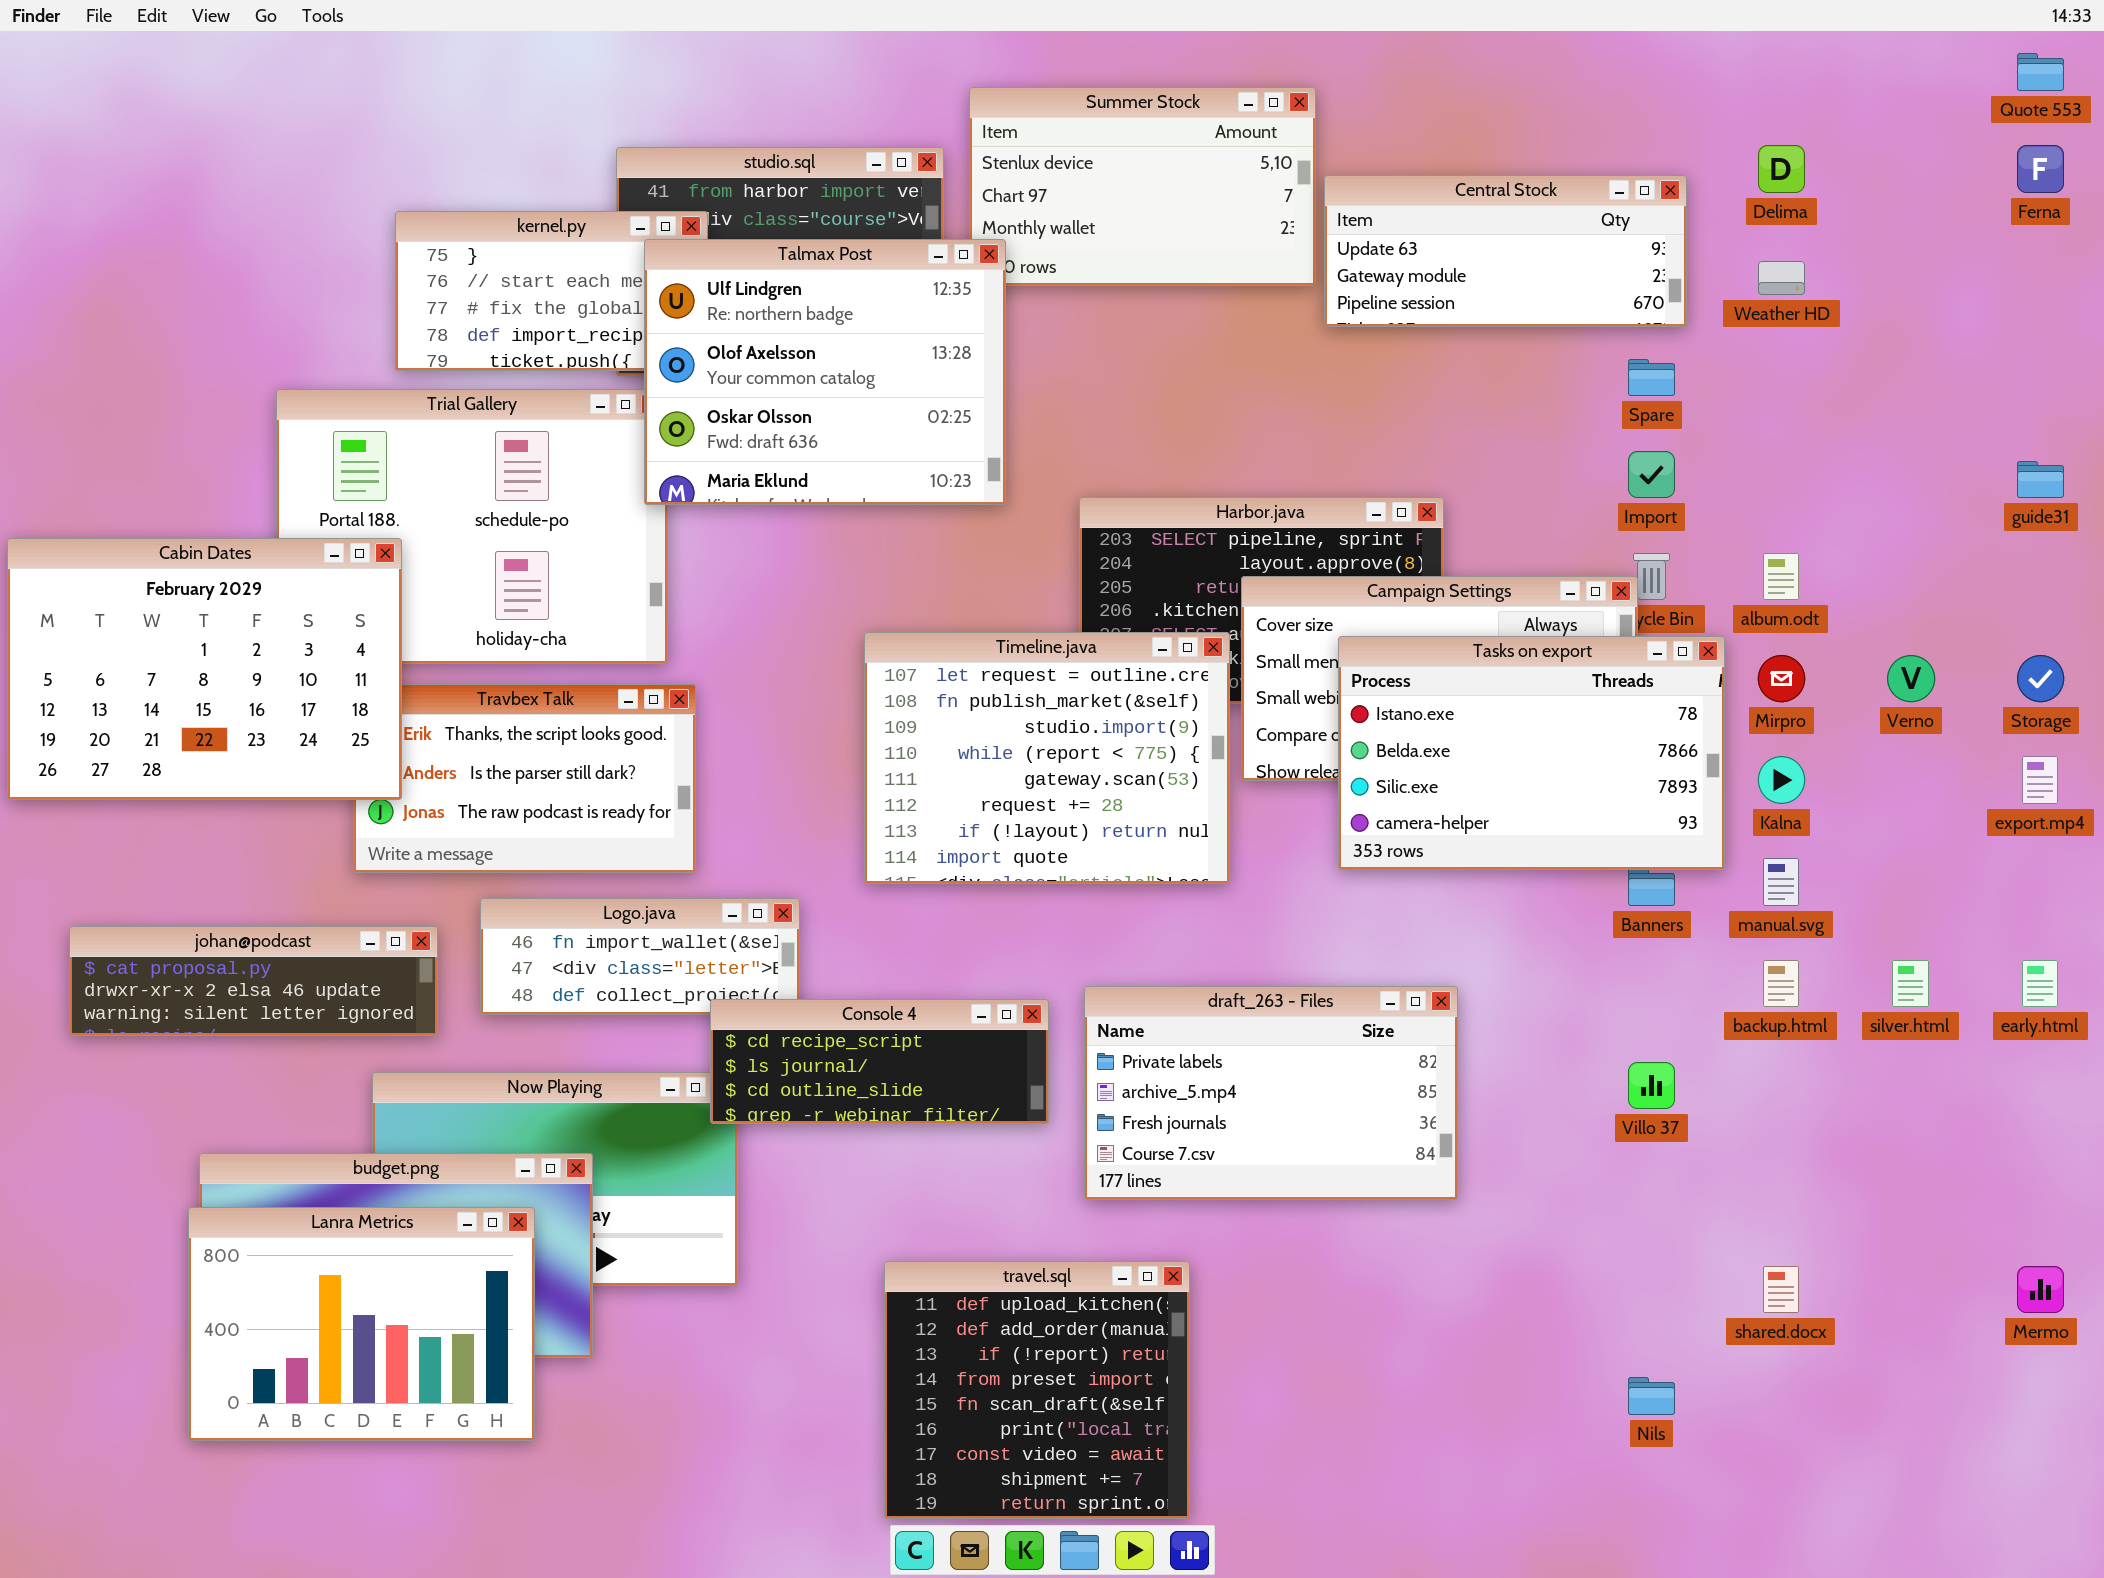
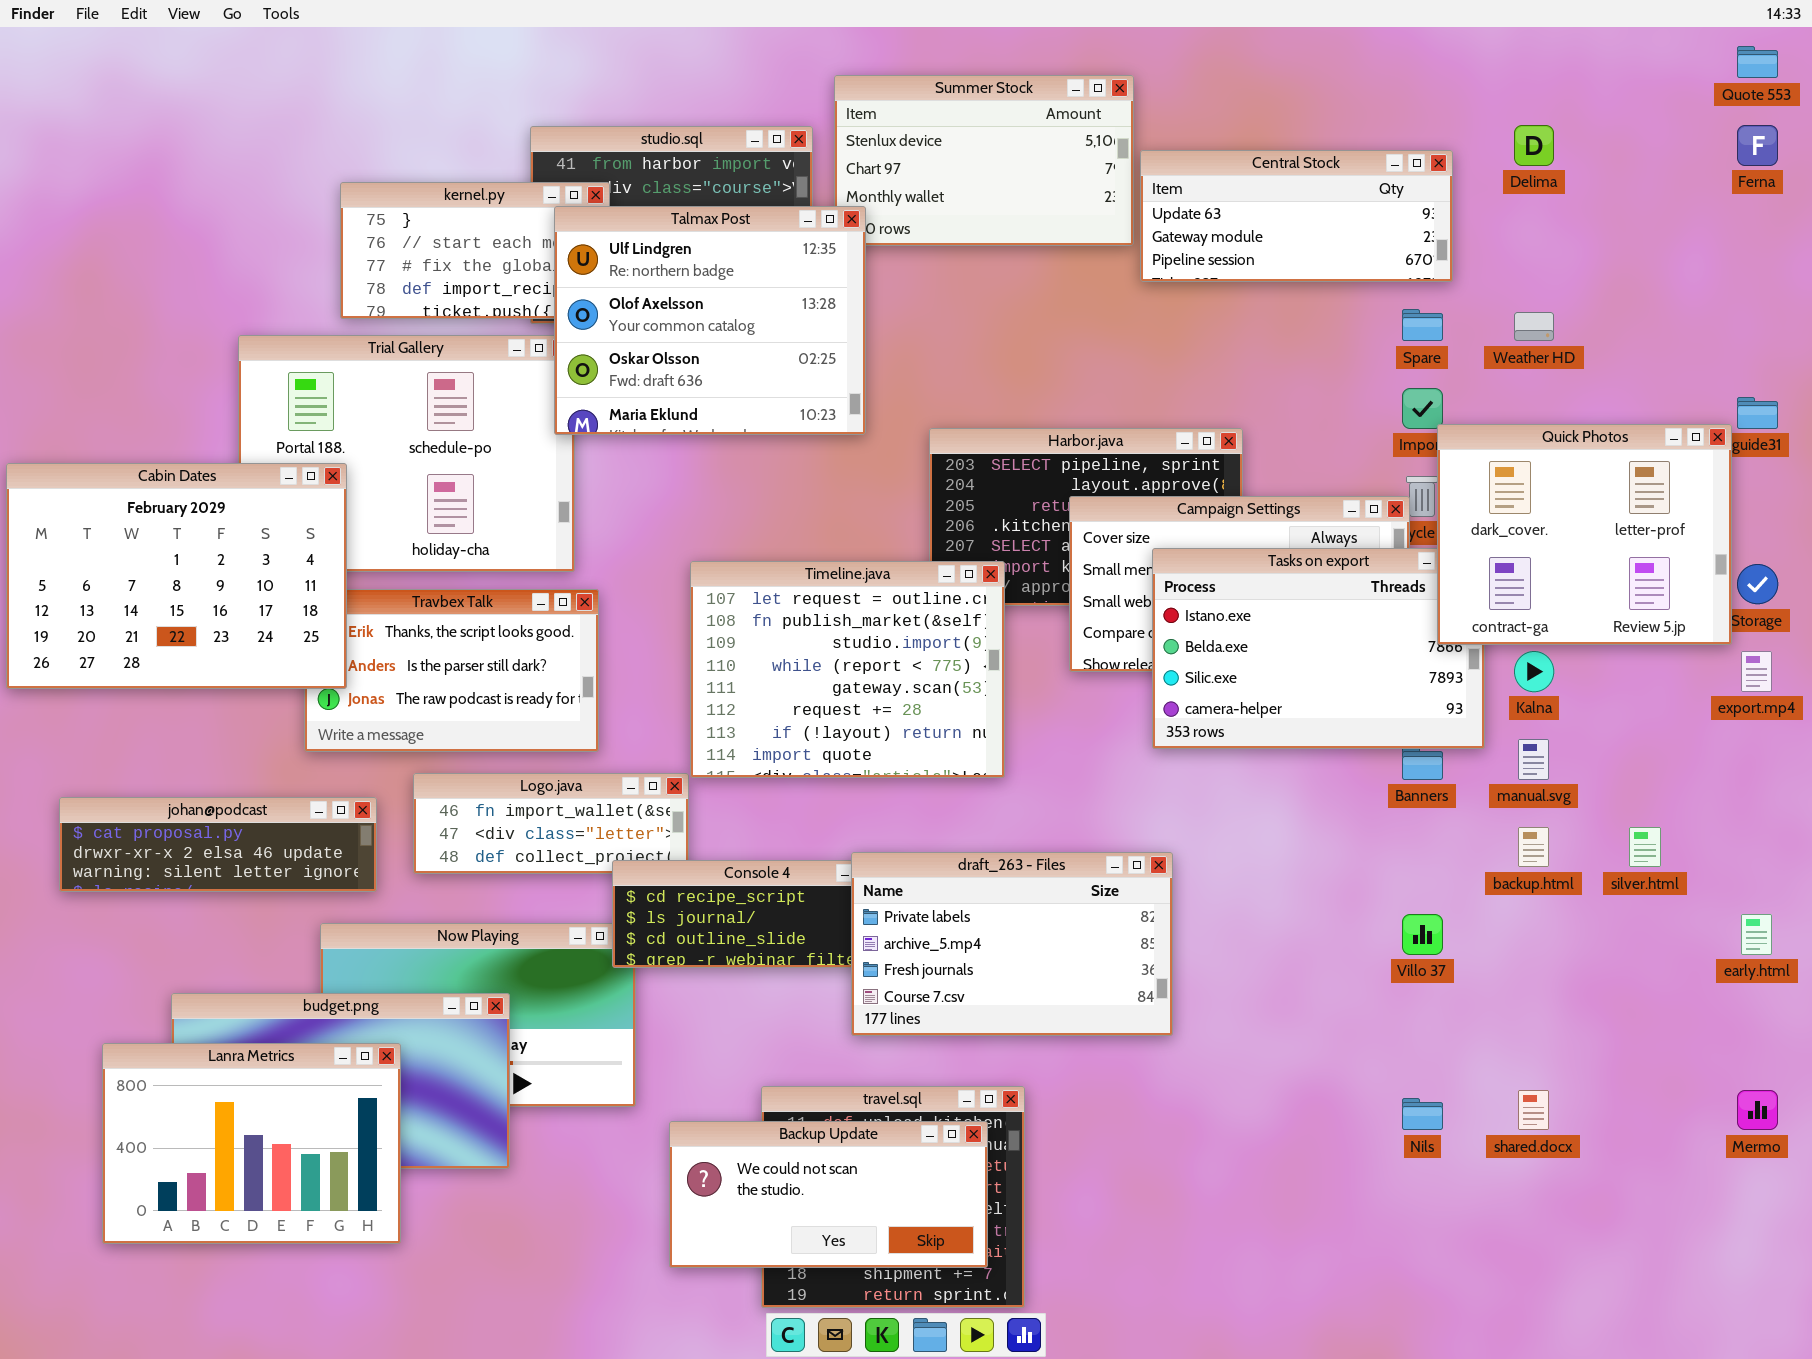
Weather HD: [1758,261,1805,295] -> [1514,312,1554,341], moved
Quick Photos: none -> [1437,424,1732,645], opened
Timeline.java: [864,632,1230,884] -> [690,561,1005,778], moved
early.html: [2022,960,2058,1007] -> [1741,914,1772,955], moved
draft_263 - Files: [1084,986,1458,1200] -> [851,852,1173,1036], moved
Lanra Metrics: [188,1207,535,1441] -> [102,1043,401,1244], moved
Backup Update: none -> [669,1121,988,1268], opened
Nils: [1628,1377,1675,1415] -> [1402,1098,1443,1130], moved

